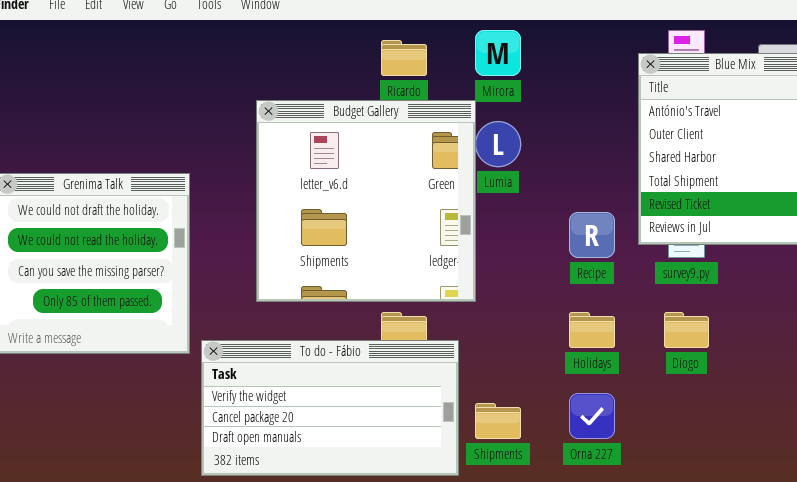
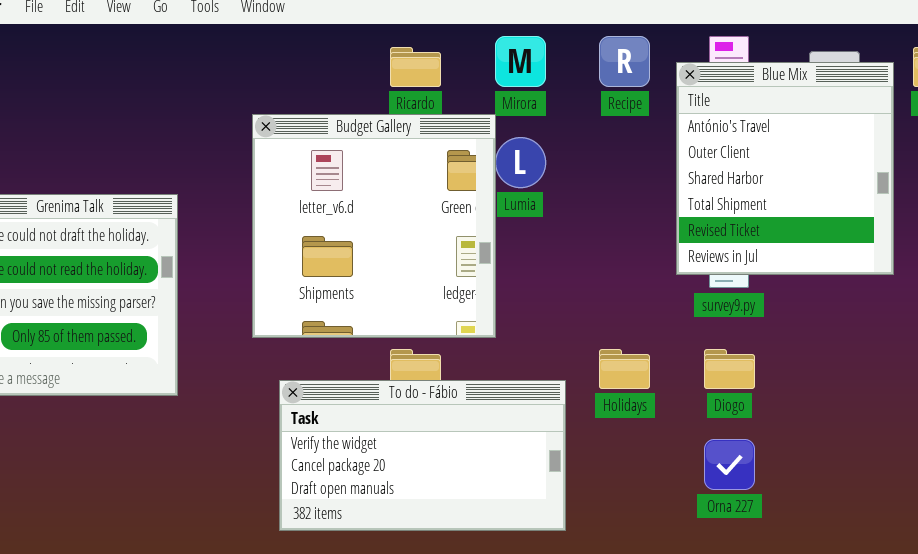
Recipe: [569,212,615,258] -> [599,36,650,87], moved
To do - Fábio: [201,340,459,476] -> [279,380,566,531], moved
Orna 227: [569,393,615,439] -> [704,439,755,490], moved

